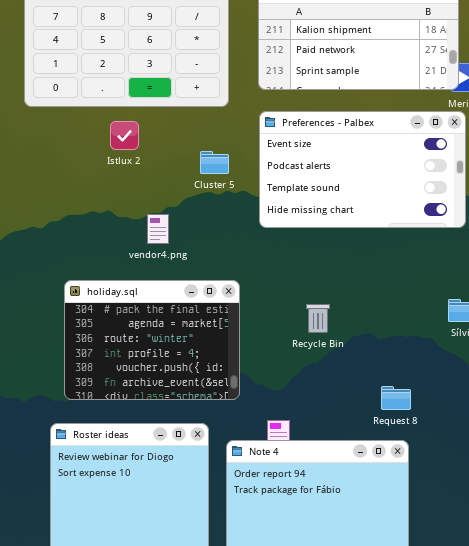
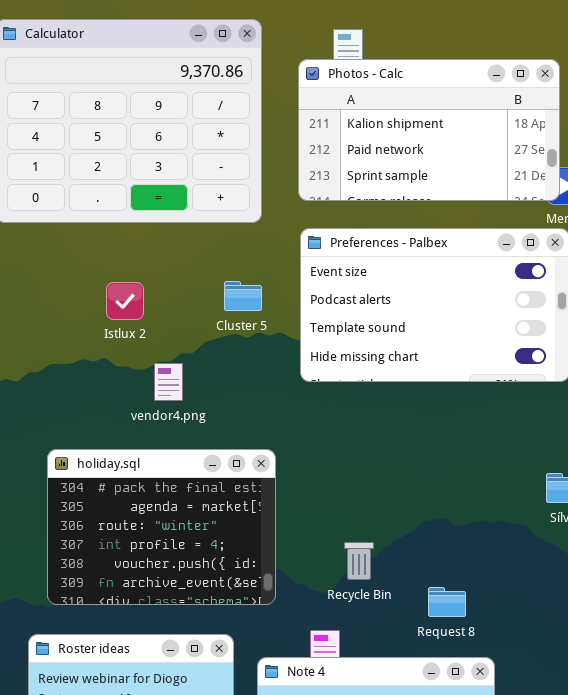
Istlux 2: [110,121,139,150] -> [106,282,144,320], moved
Recycle Bin: [306,304,330,333] -> [344,542,374,580], moved
Request 8: [381,386,411,410] -> [428,587,466,617], moved

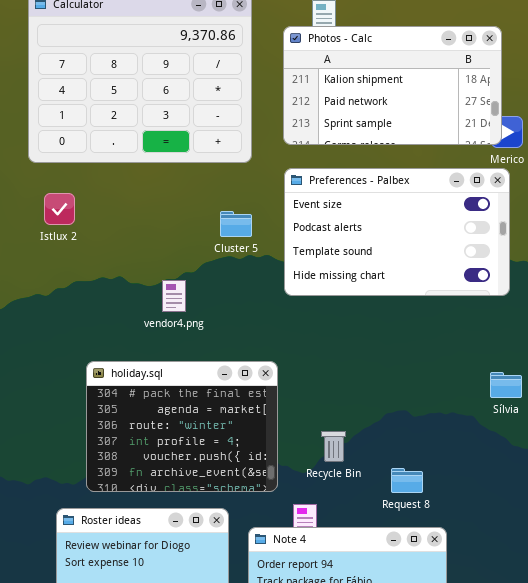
Istlux 2: [106,282,144,320] -> [44,193,75,225], moved
holiday.sql: [47,449,276,605] -> [86,361,278,492], moved

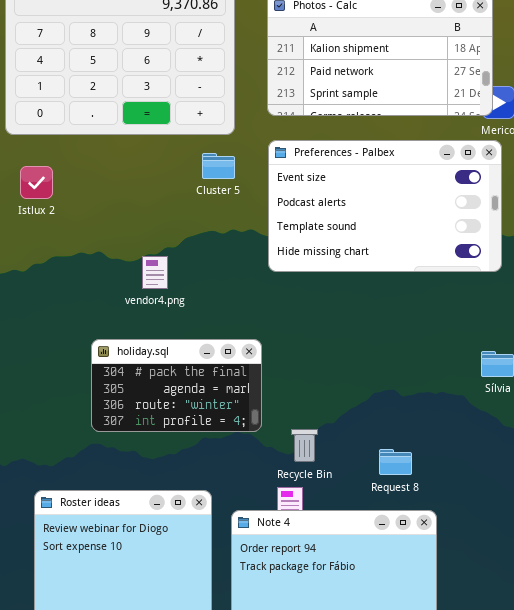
Cluster 5: [220,211,252,237] -> [202,153,235,179], moved
holiday.sql: [86,361,278,492] -> [91,339,262,432], resized
Recycle Bin: [321,431,346,462] -> [291,429,318,462], moved

